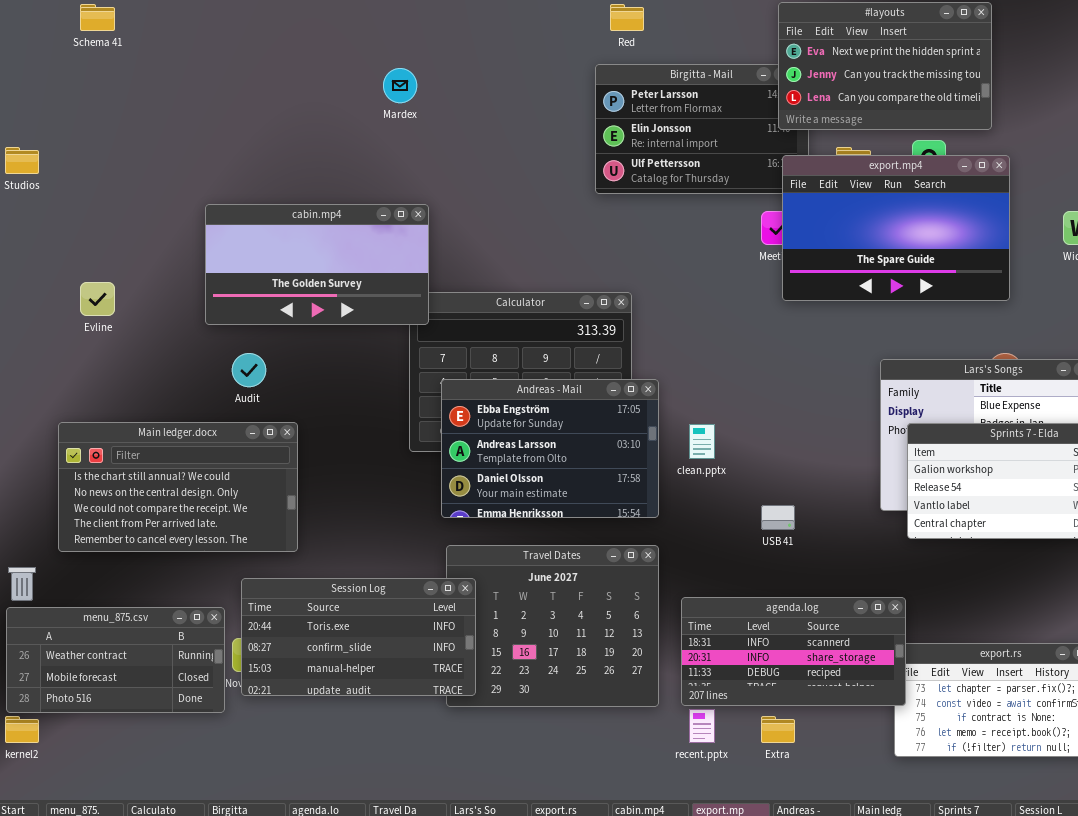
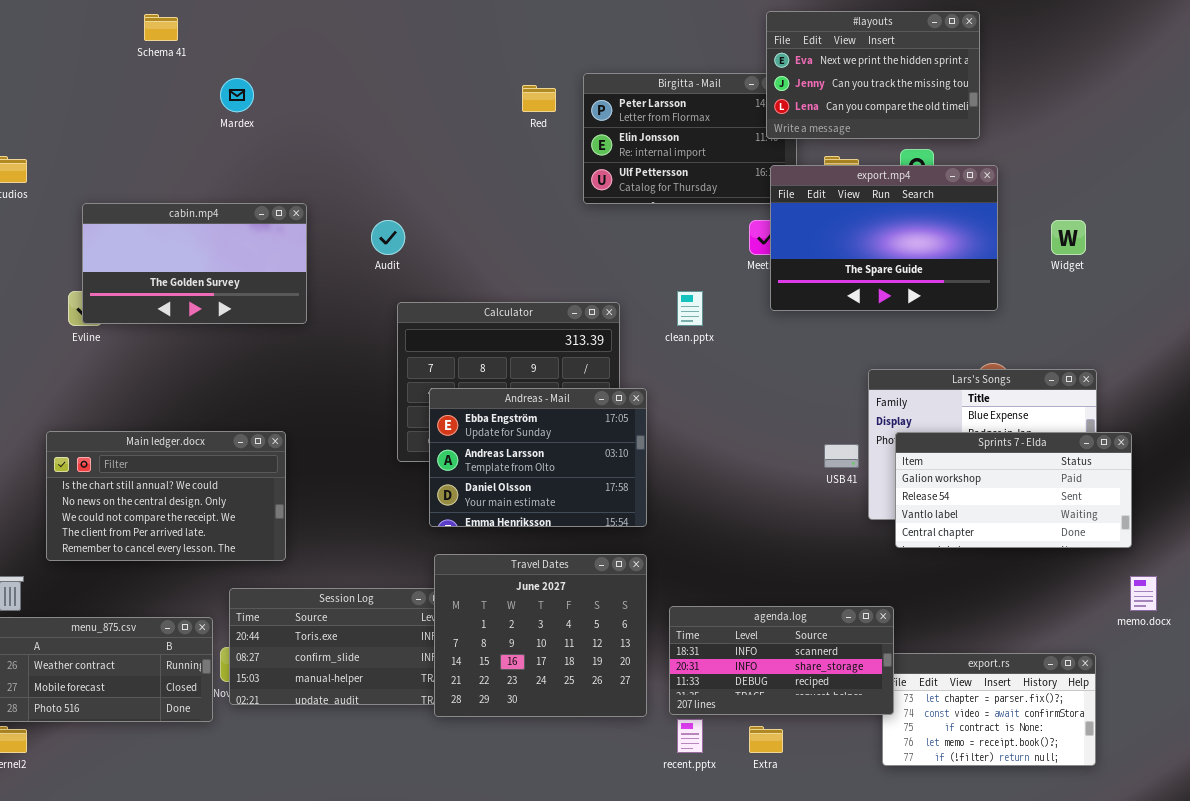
Schema 41: [80,4,115,31] -> [144,14,178,41], moved
Red: [610,4,644,31] -> [522,85,556,112], moved
Mardex: [383,68,417,103] -> [220,78,254,112], moved
cabin.mp4: [205,204,429,325] -> [82,203,307,324], moved
Audit: [232,353,266,387] -> [371,220,405,255], moved
clean.pptx: [689,424,715,459] -> [677,291,703,326], moved
USB 41: [761,505,795,530] -> [824,444,859,468], moved
Travel Dates: [446,545,659,707] -> [434,554,647,717], raised

